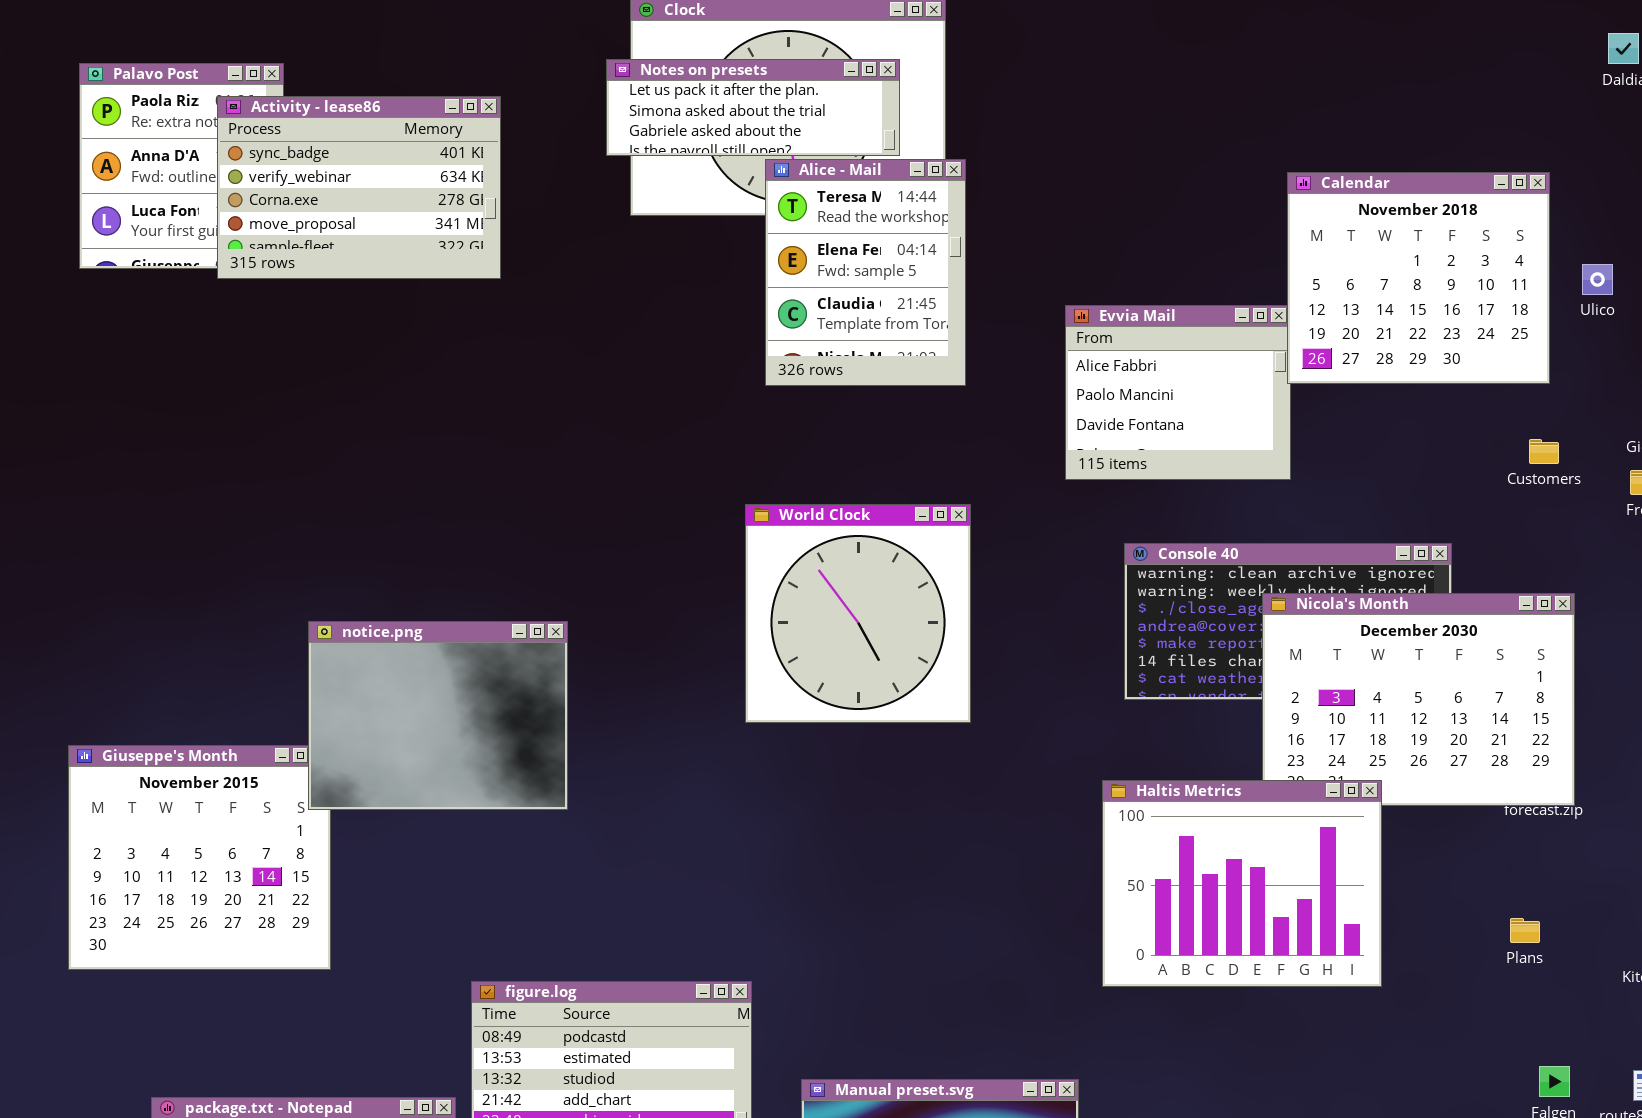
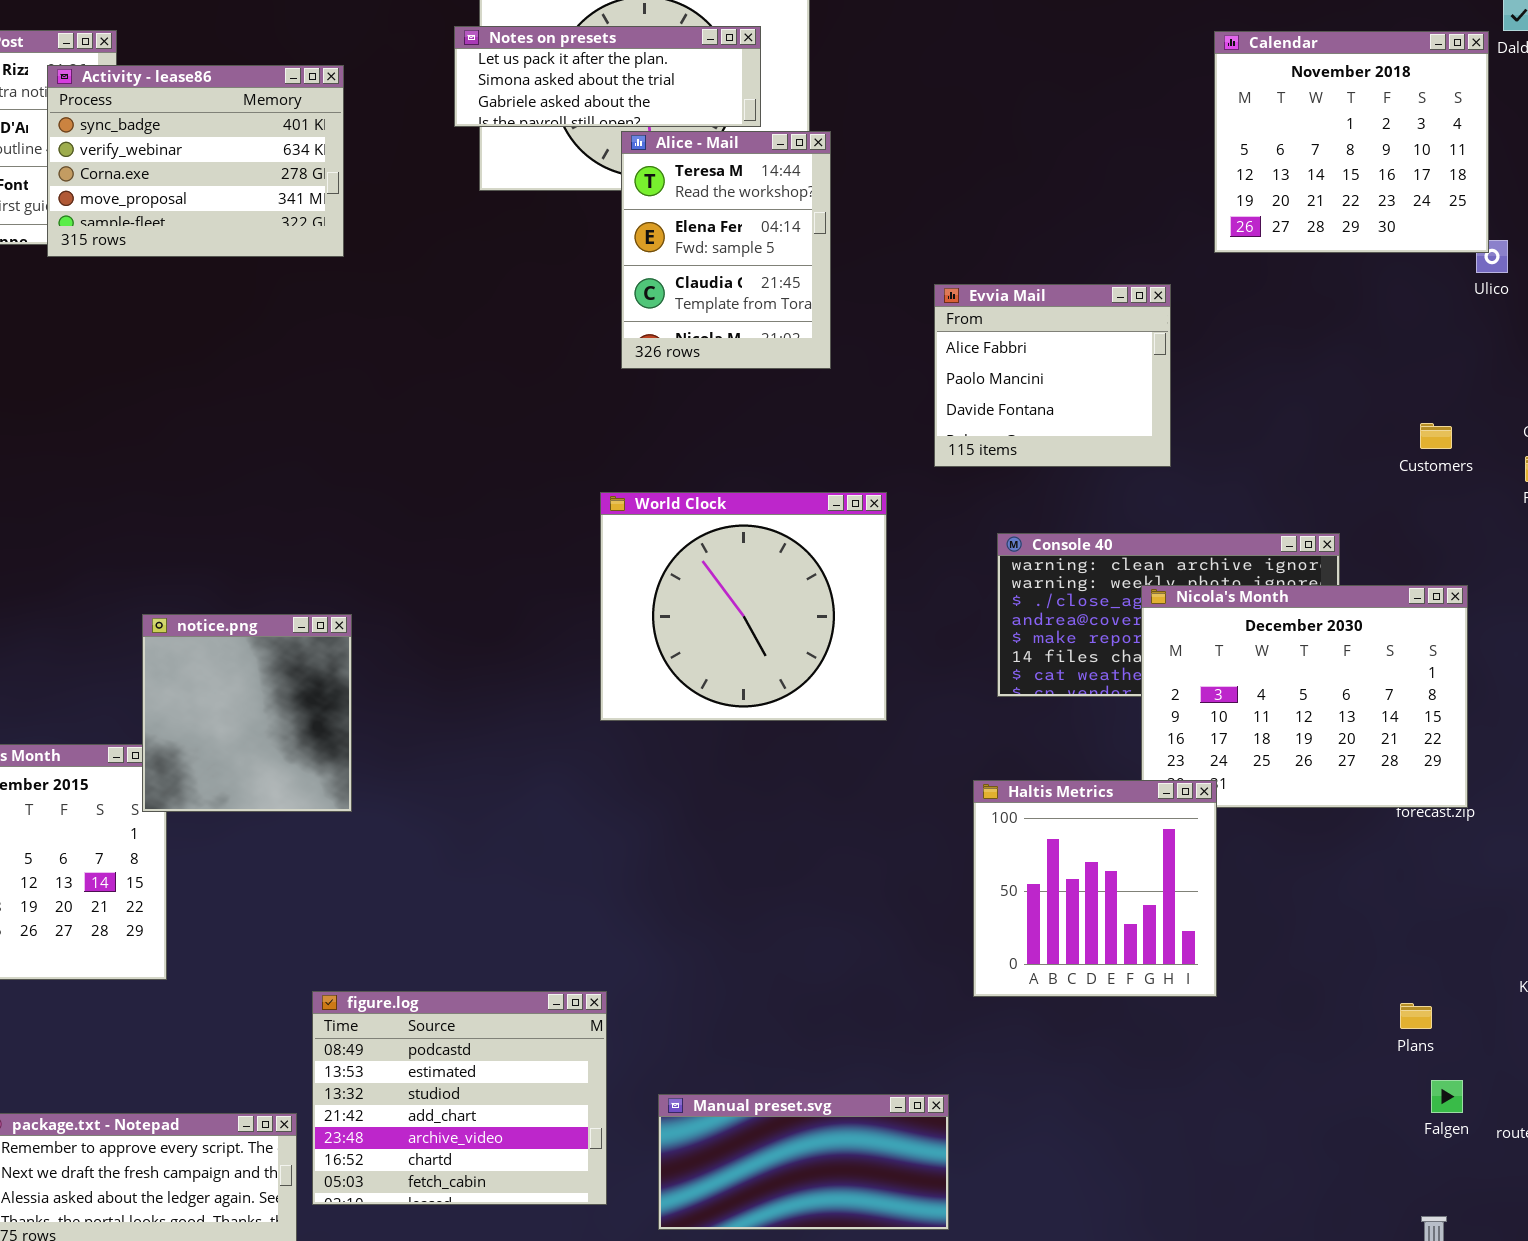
Calendar: [1287,172,1550,384] -> [1214,31,1489,253], moved
World Clock: [745,504,971,723] -> [600,492,887,721], resized
notice.png: [308,621,568,810] -> [142,614,352,812], resized
Haltis Metrics: [1102,780,1382,987] -> [973,780,1217,997], resized
Plans: [1510,918,1540,943] -> [1400,1003,1432,1029], moved

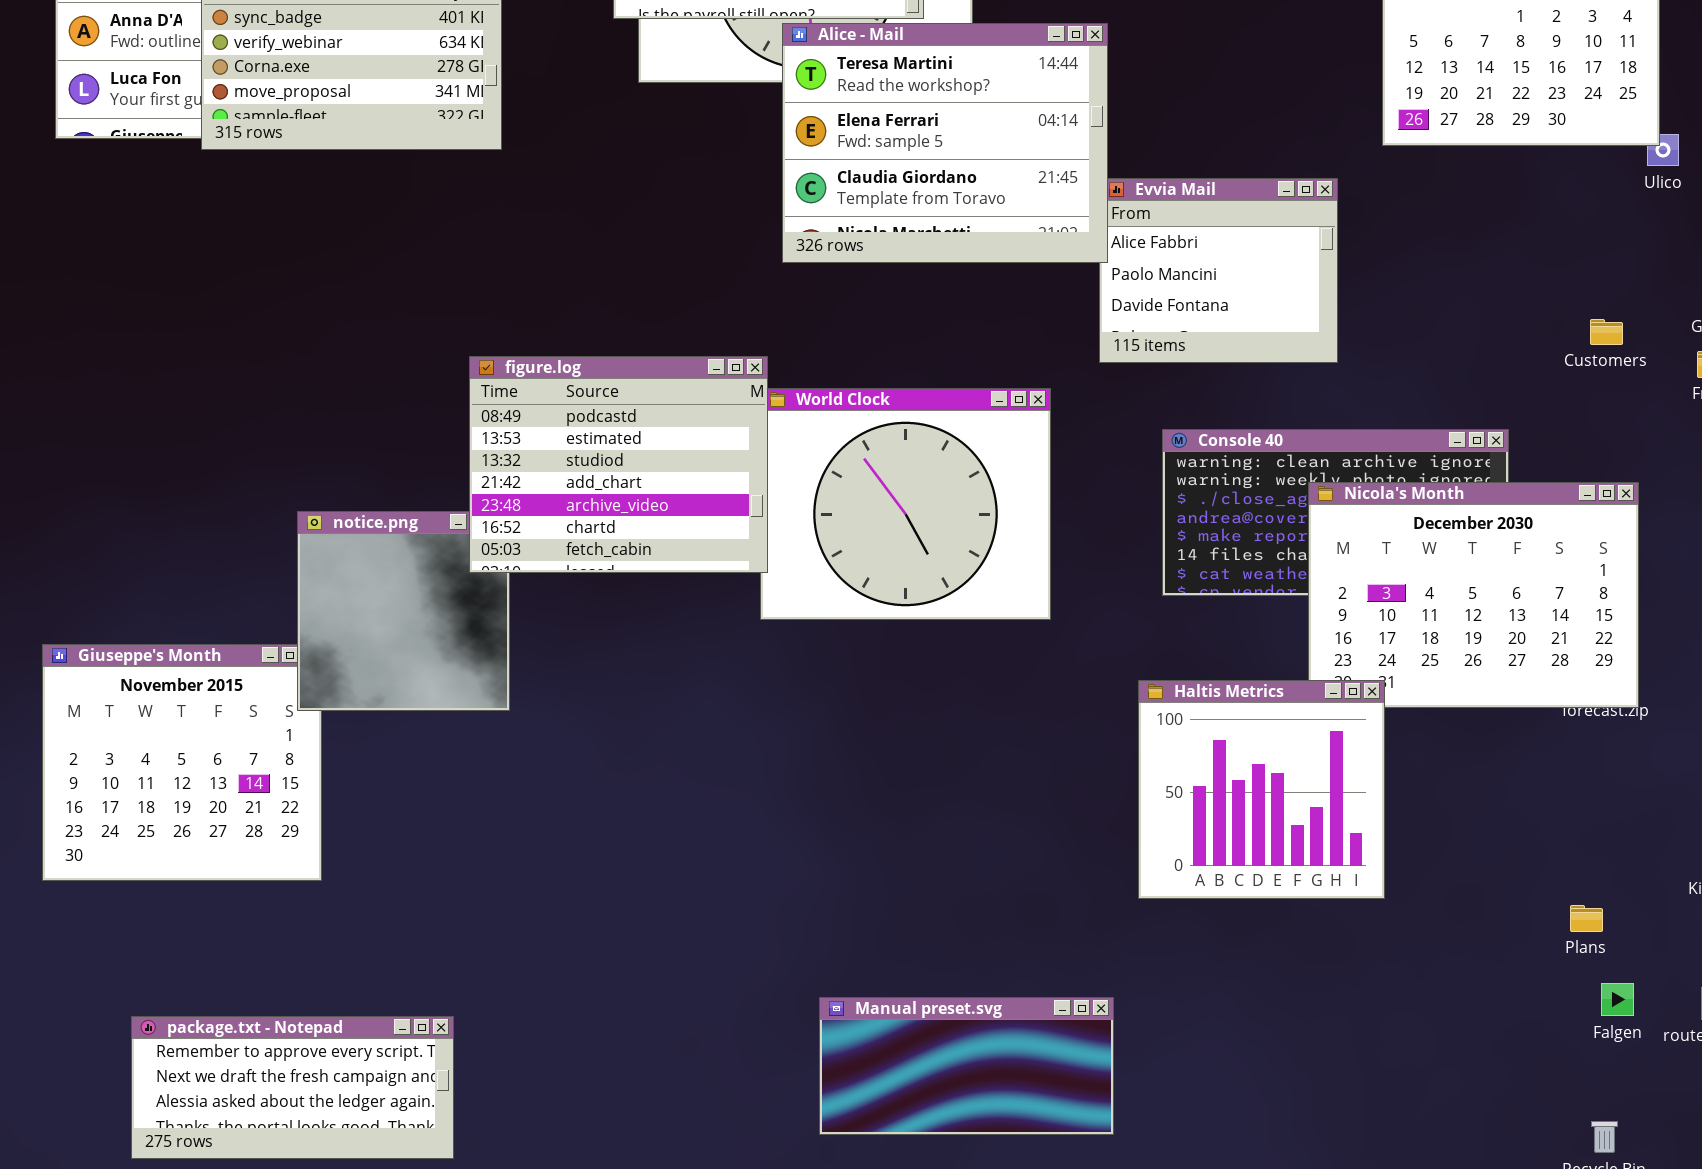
Alice - Mail: [621,131,831,369] -> [782,23,1108,263], resized
figure.log: [312,991,607,1205] -> [469,356,768,573], moved

